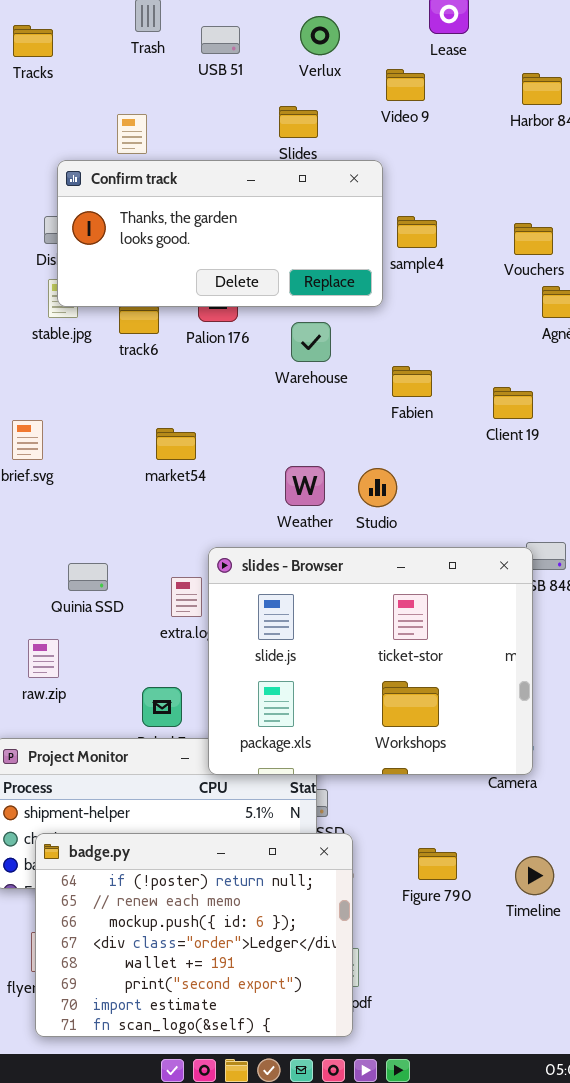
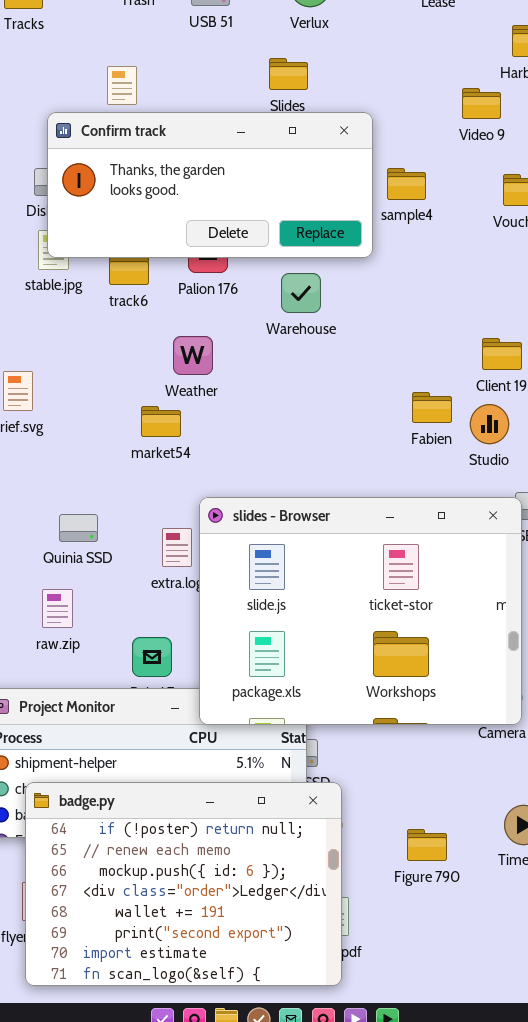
Video 9: [386,69,425,101] -> [462,88,501,119], moved
Fabien: [392,366,432,397] -> [412,392,452,423], moved
market54: [156,428,196,460] -> [141,406,181,437], moved
Weather: [285,466,325,506] -> [173,336,213,375], moved
Studio: [358,468,397,507] -> [470,404,509,444], moved
raw.zip: [28,639,59,678] -> [42,589,73,628], moved
Figure 790: [418,848,457,880] -> [407,829,447,861], moved

